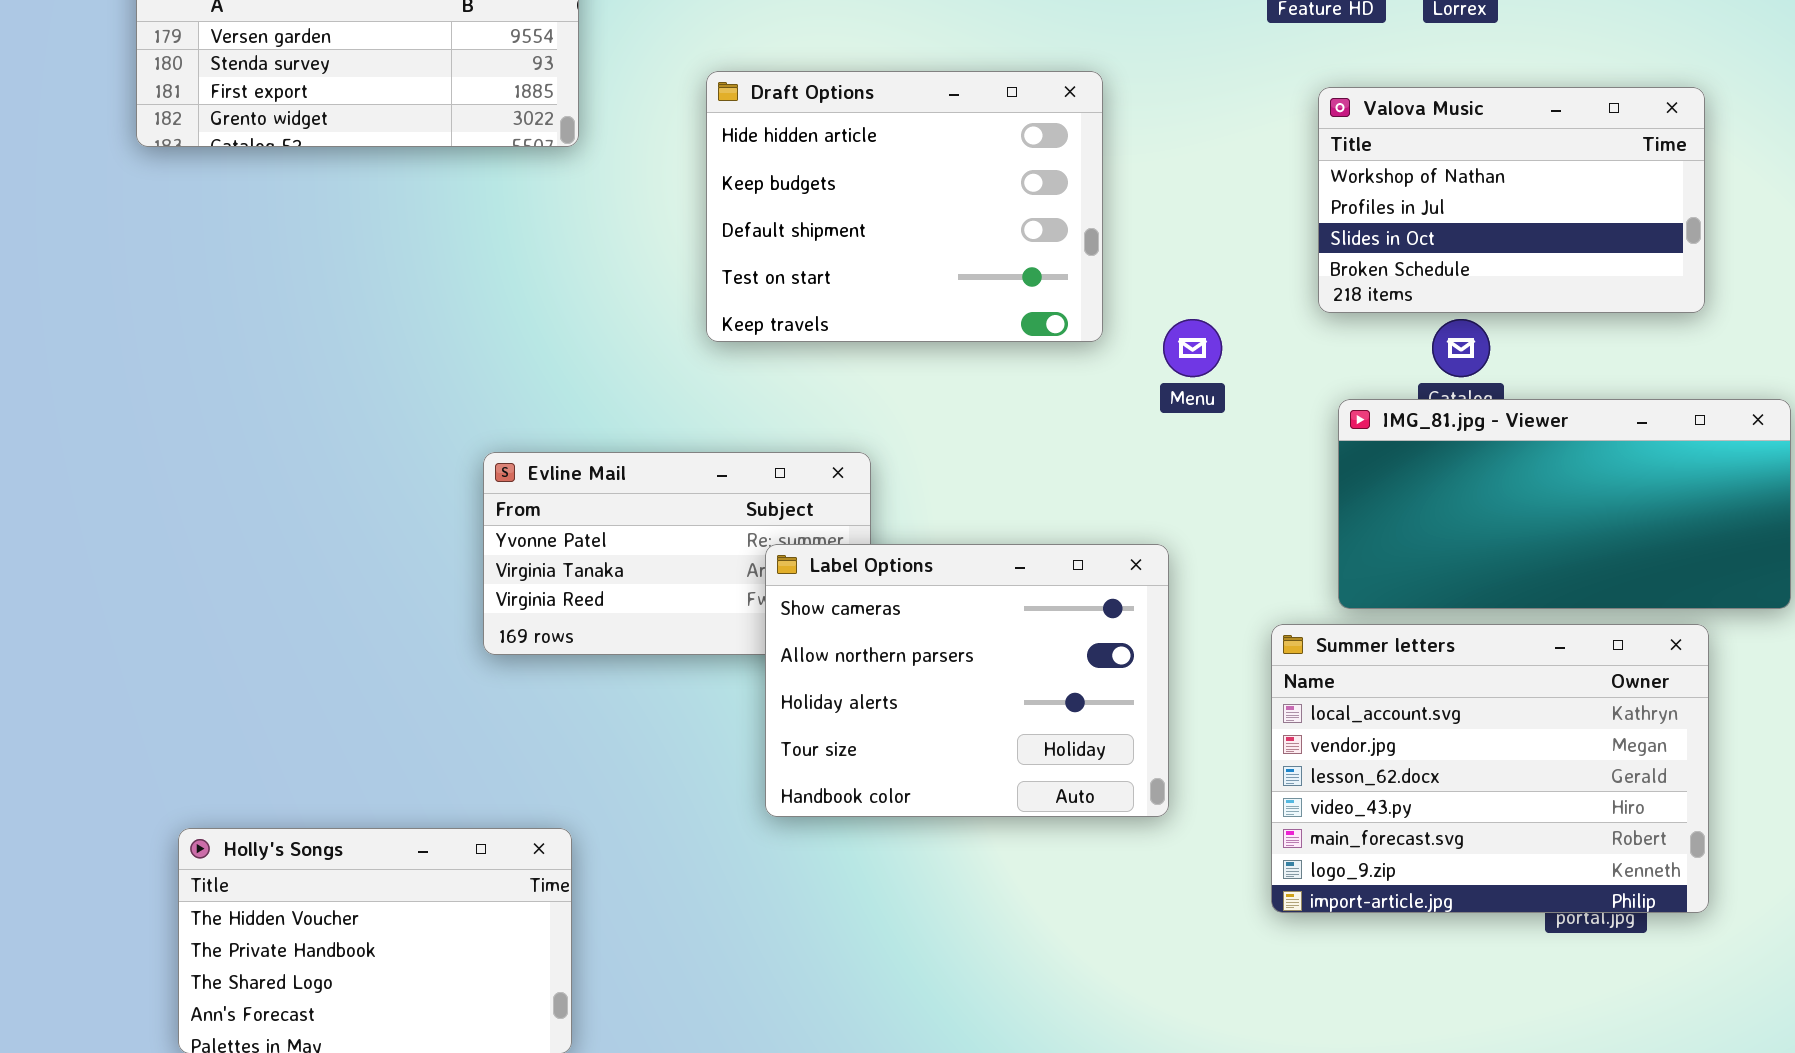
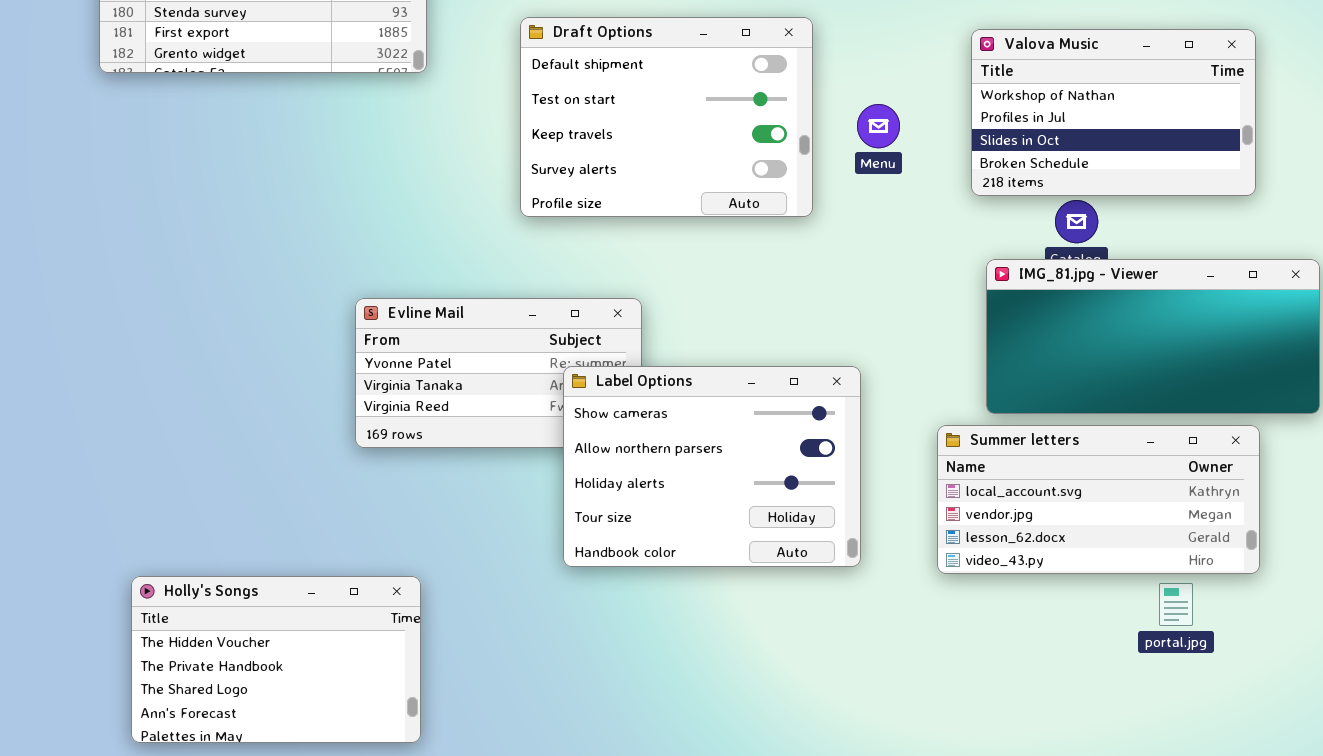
Draft Options: [706,71,1103,342] -> [520,17,813,217], scrolled down 2 rows
Menu: [1163,319,1222,377] -> [857,104,900,148], moved
Summer letters: [1271,624,1709,913] -> [937,425,1260,574], resized

